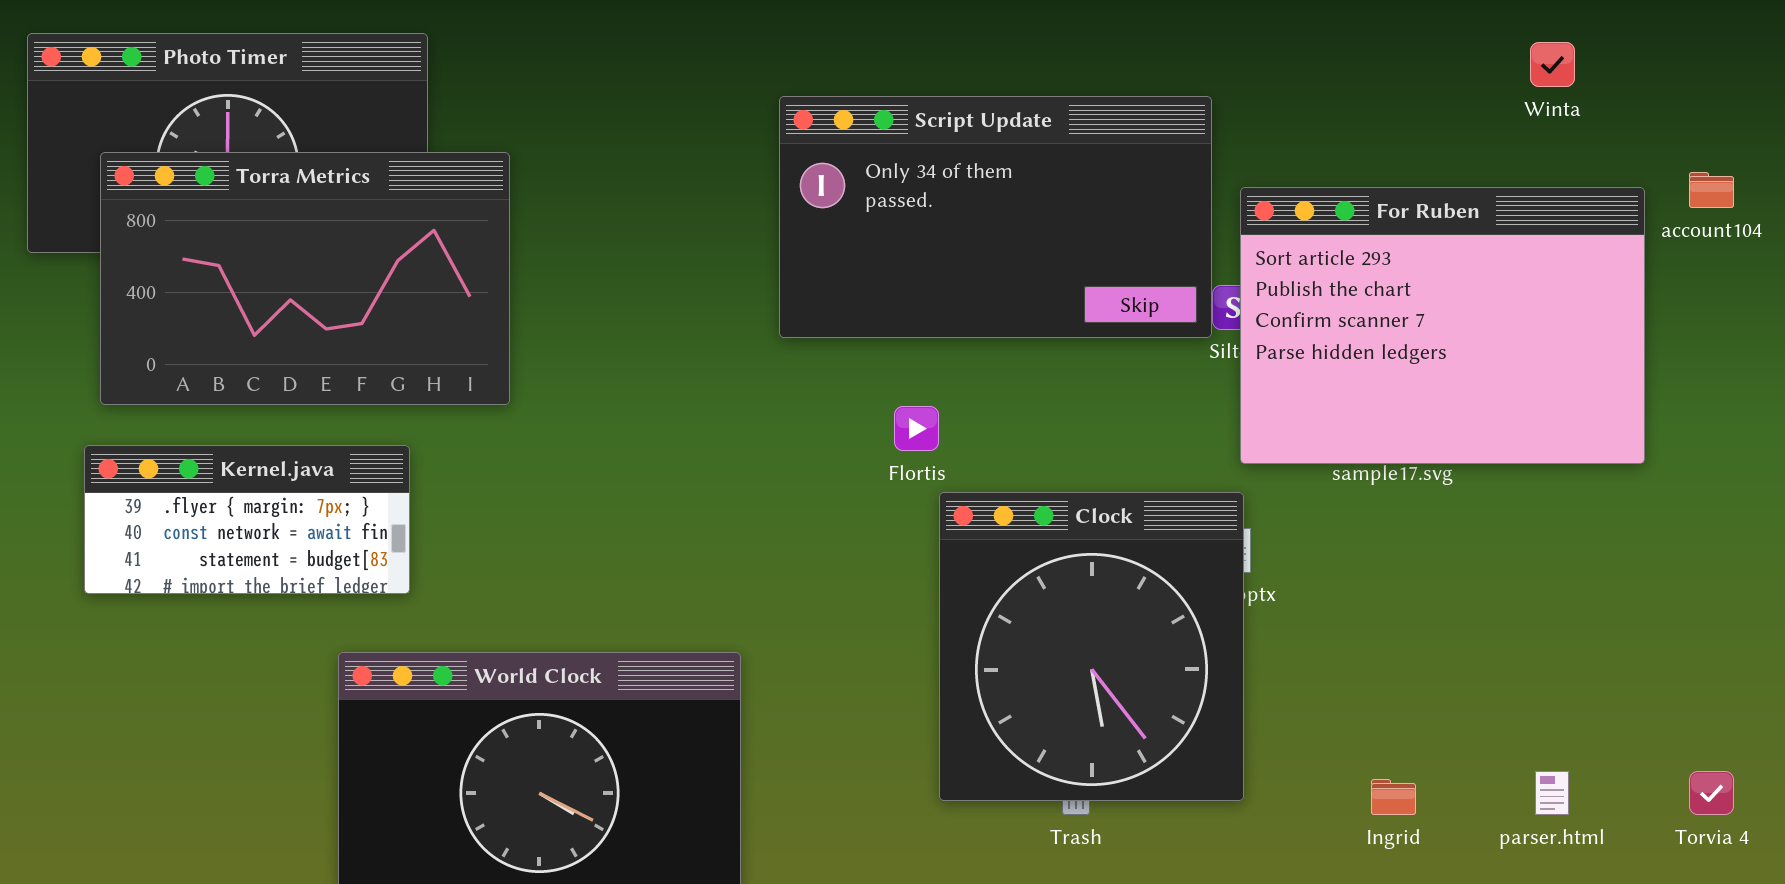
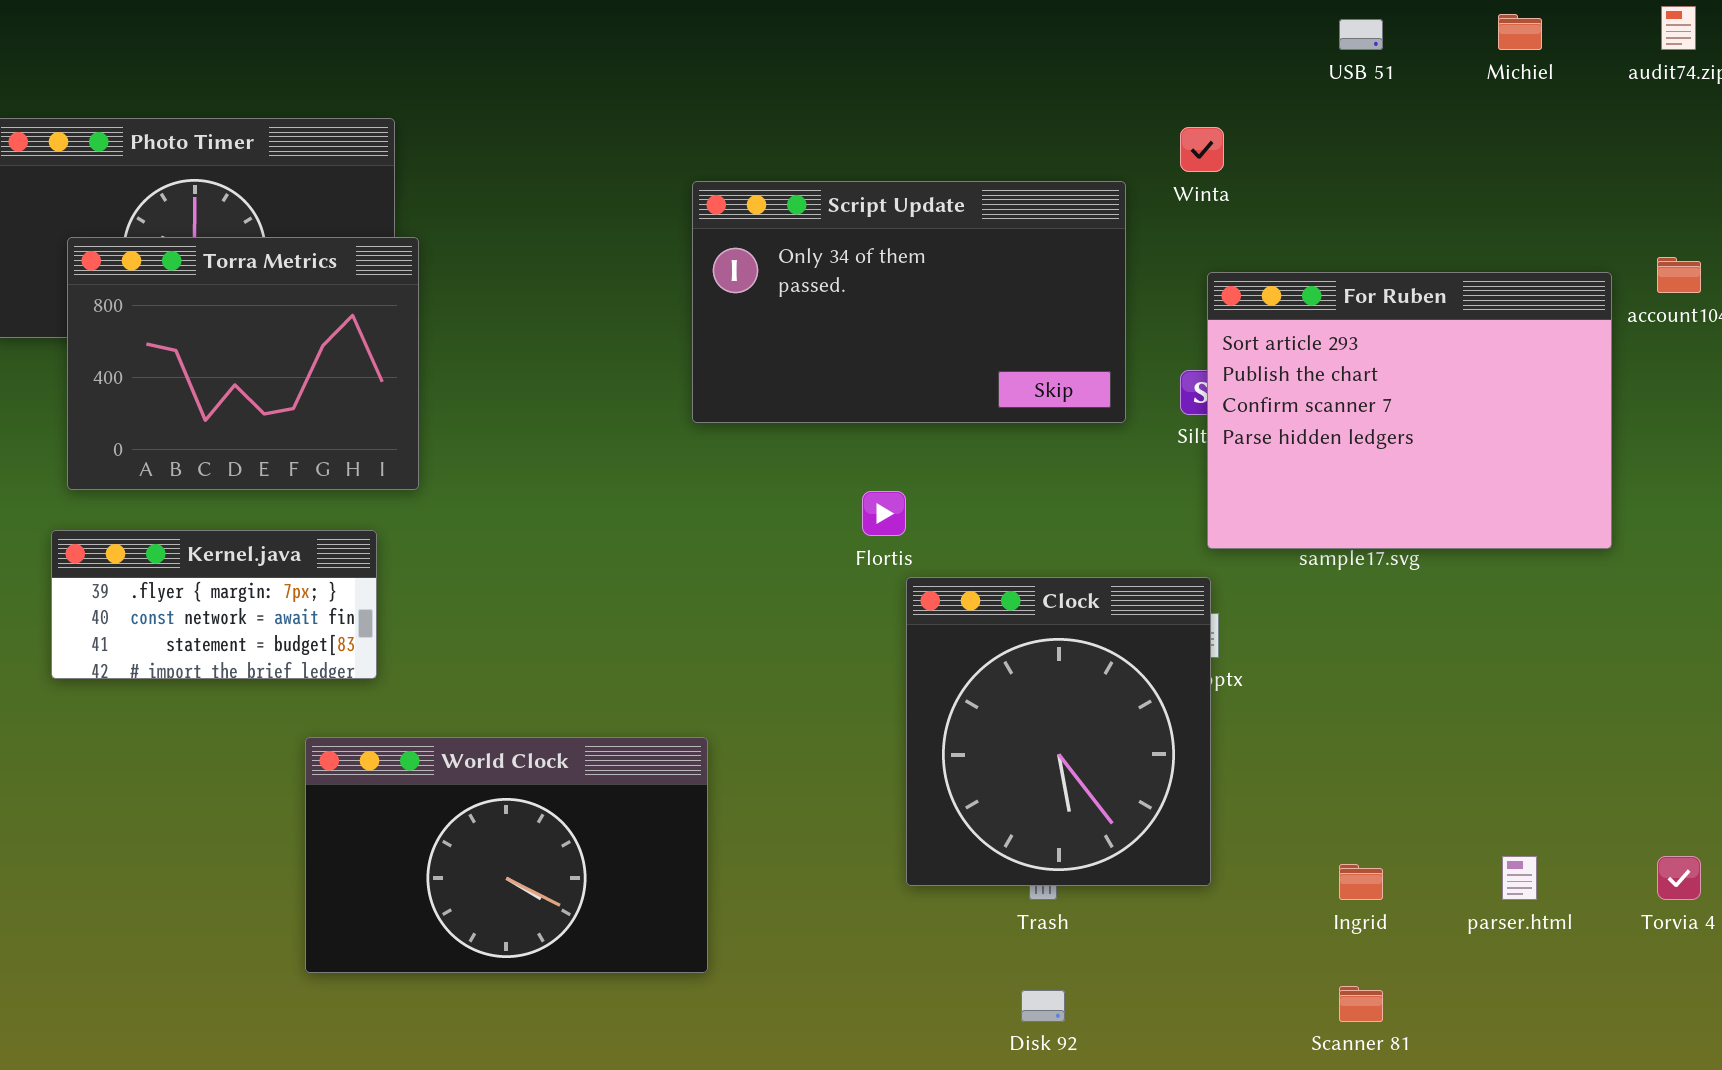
Winta: [1530,42,1575,87] -> [1180,127,1224,172], moved
Script Update: [779,96,1212,338] -> [692,181,1126,423], moved
Torra Metrics: [100,152,510,405] -> [67,237,419,490], resized

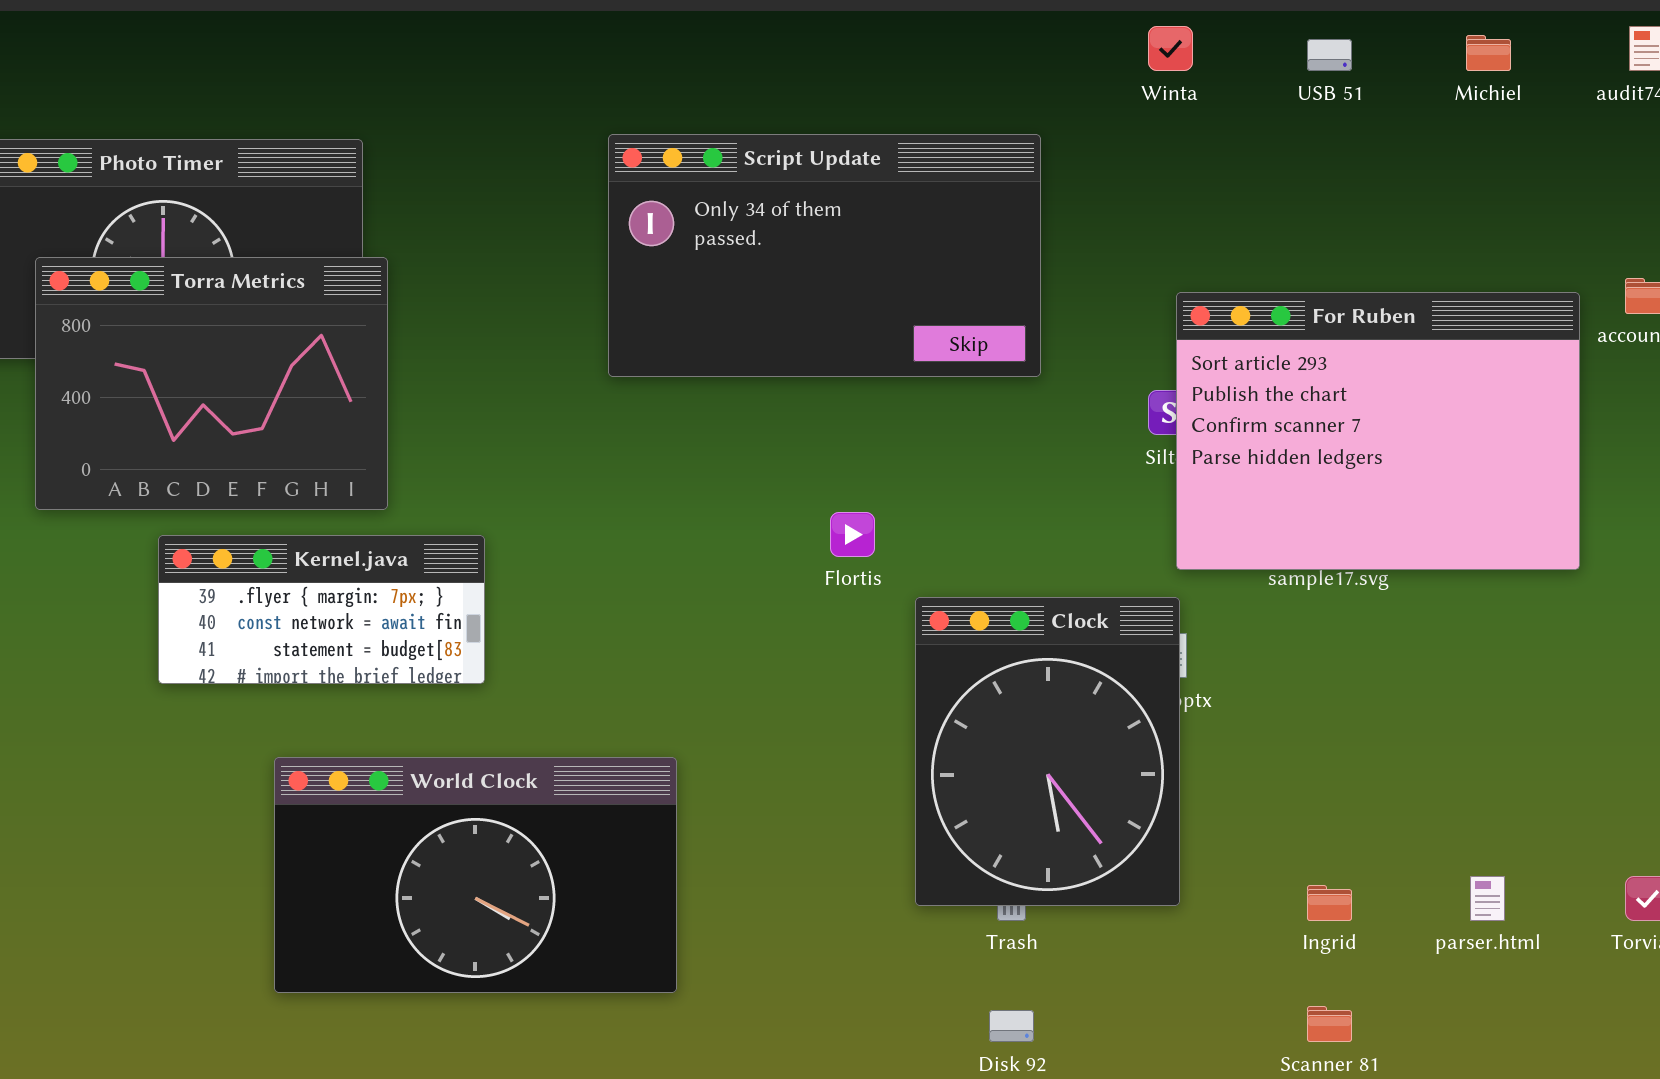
Winta: [1180,127,1224,172] -> [1148,26,1193,71], moved
Script Update: [692,181,1126,423] -> [608,134,1041,377], moved
Kernel.java: [51,530,377,679] -> [158,535,485,684], moved
Clock: [906,577,1211,886] -> [915,597,1180,906], resized

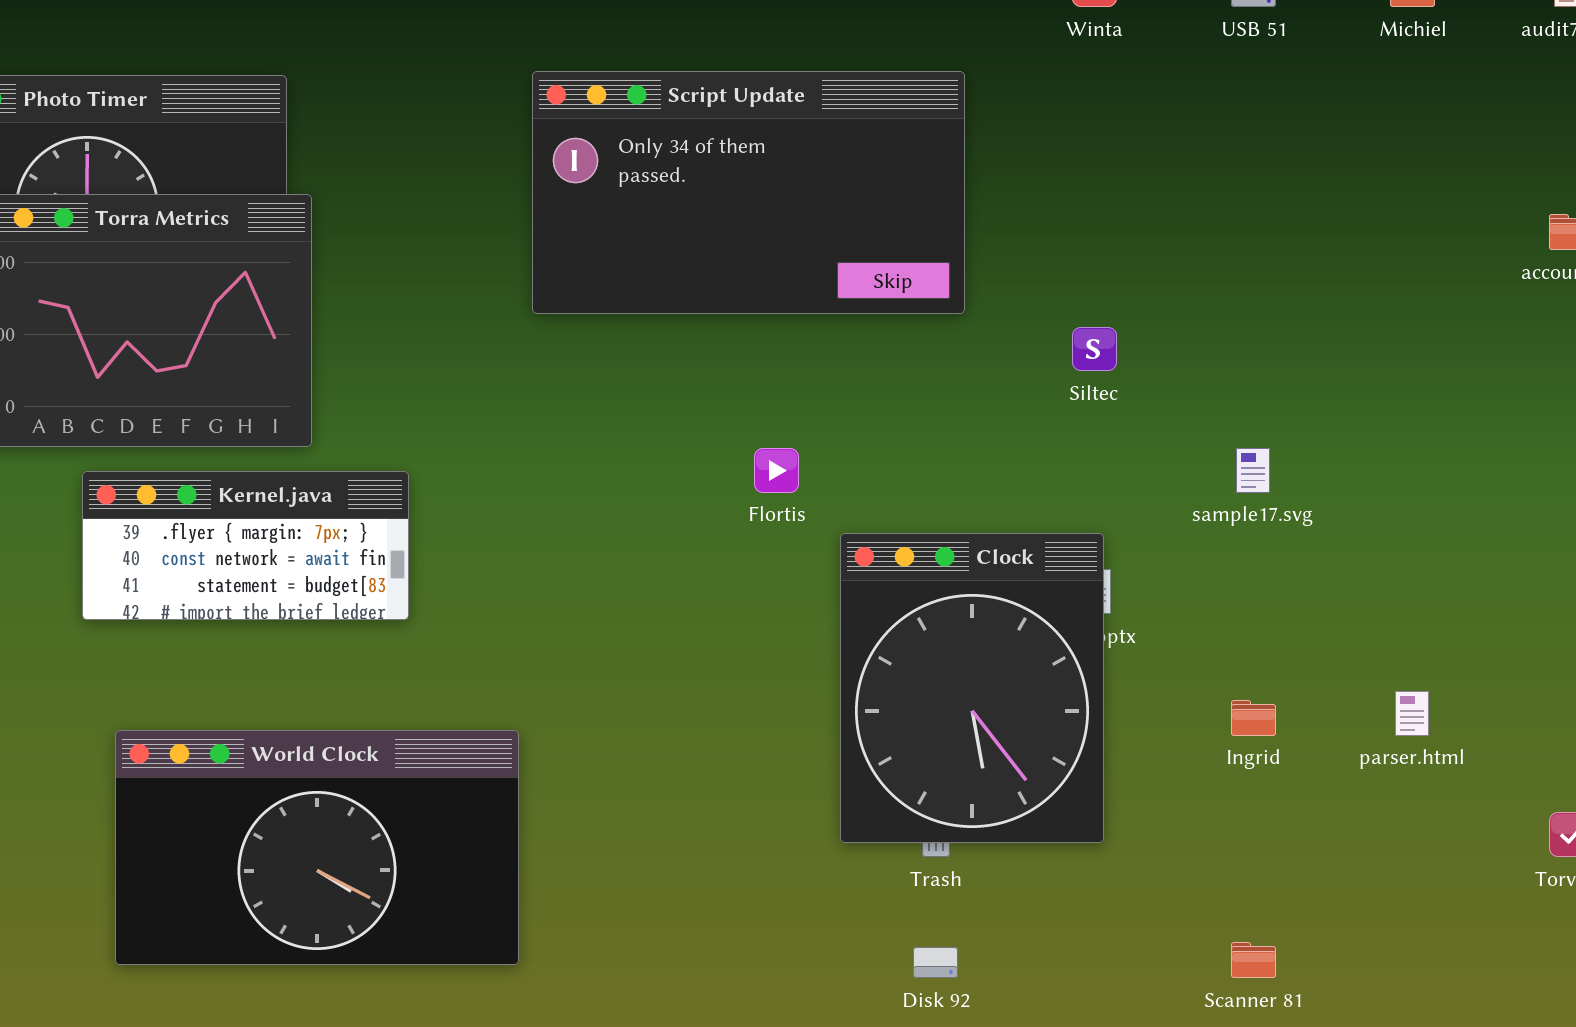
For Ruben: [1176,292,1580,570] -> none, closed
World Clock: [274,757,677,993] -> [115,730,519,965], moved
parser.html: [1470,876,1505,921] -> [1395,691,1429,736], moved
Ingrid: [1307,885,1352,921] -> [1231,700,1276,736], moved

